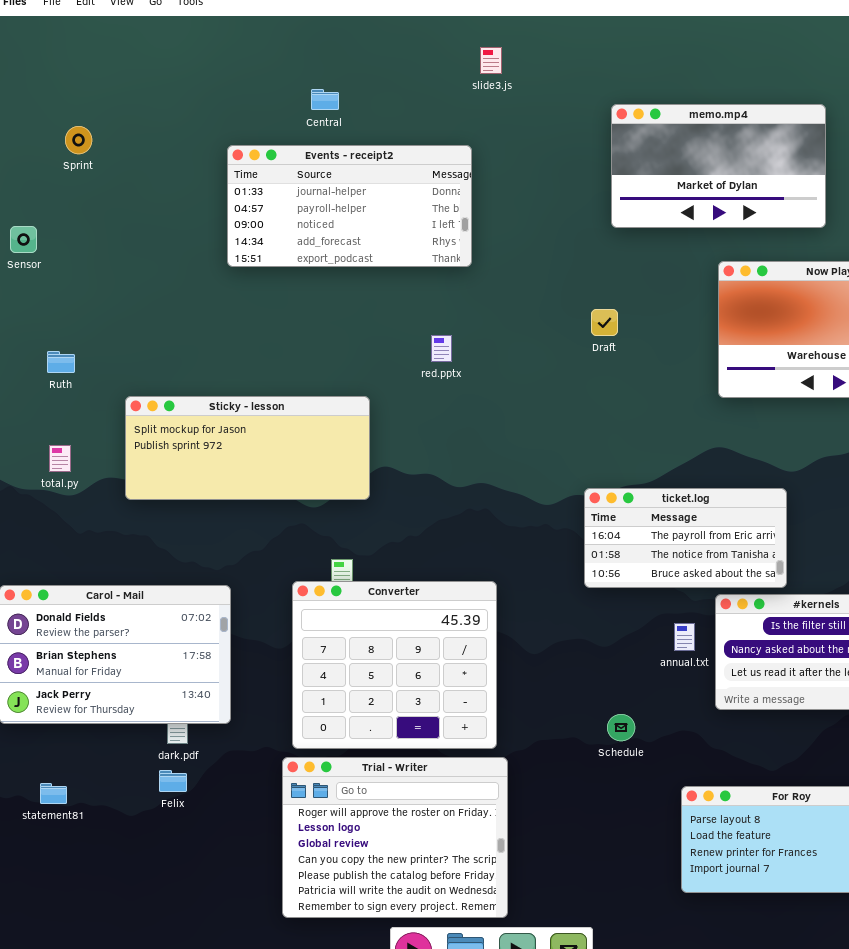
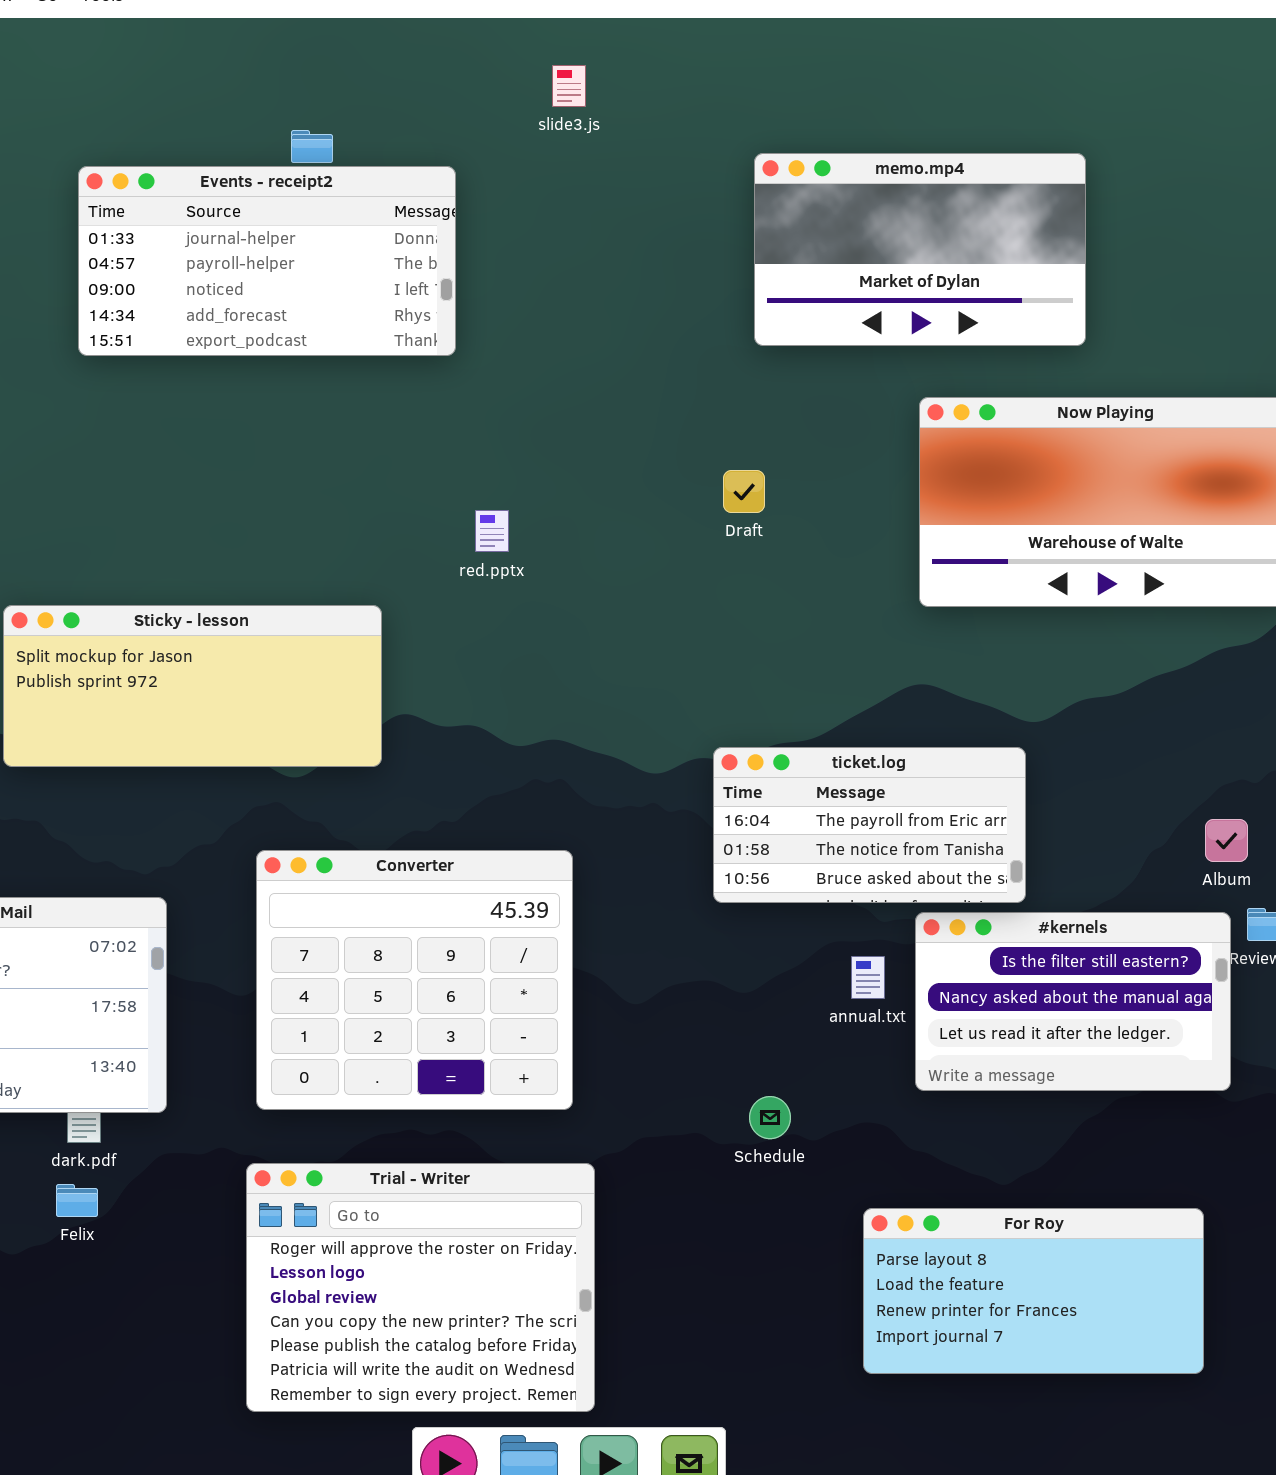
Events - receipt2: [227,145,472,267] -> [78,166,456,356], moved
Converter: [292,581,497,749] -> [256,850,573,1110], moved

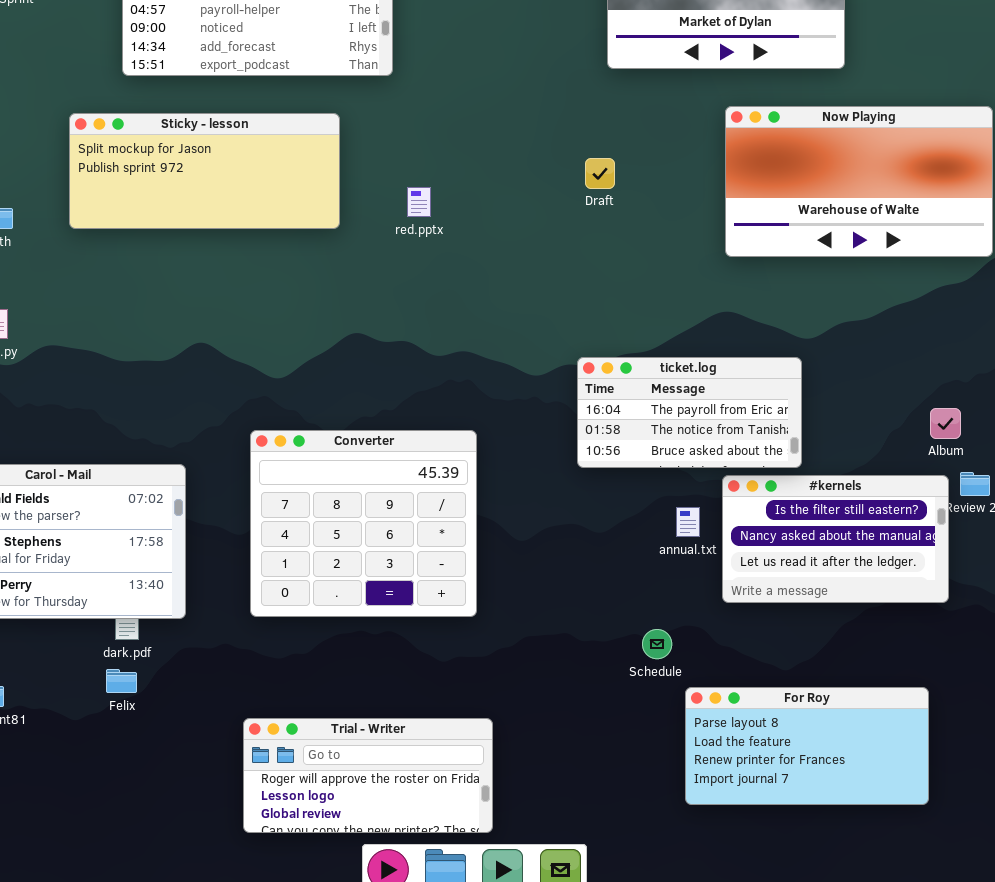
Sticky - lesson: [3,605,382,767] -> [69,113,340,229], moved
Schedule: [749,1096,791,1139] -> [642,629,672,659], moved
Trial - Writer: [246,1163,595,1412] -> [243,718,493,833], resized

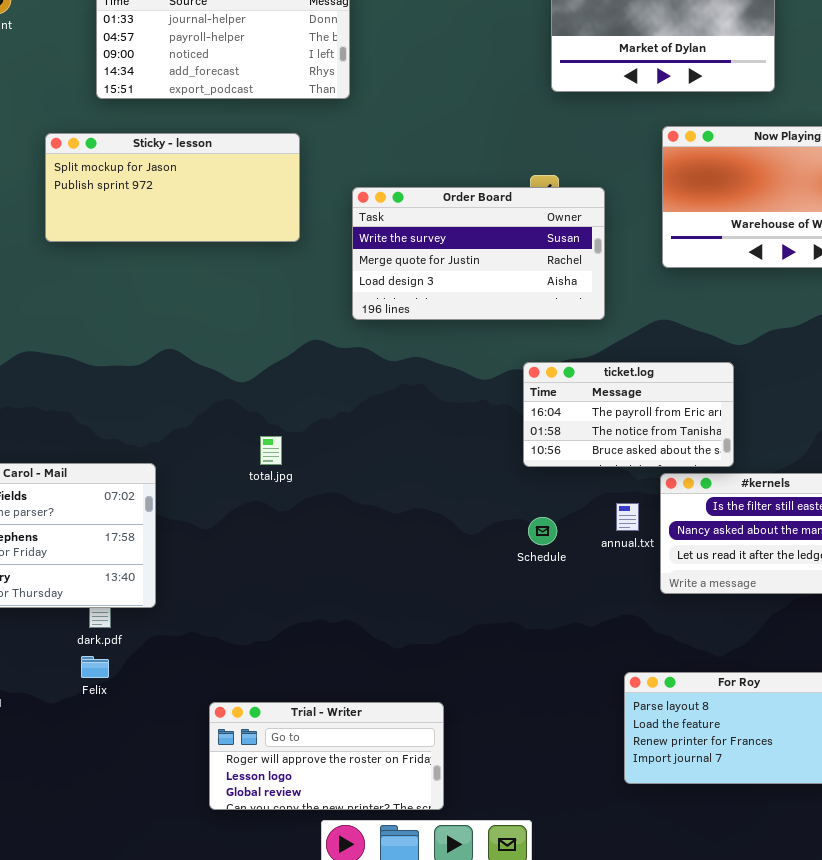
Order Board: none -> [352,187,605,320], opened
Converter: [250,430,477,617] -> none, closed
Schedule: [642,629,672,659] -> [528,517,557,545], moved

